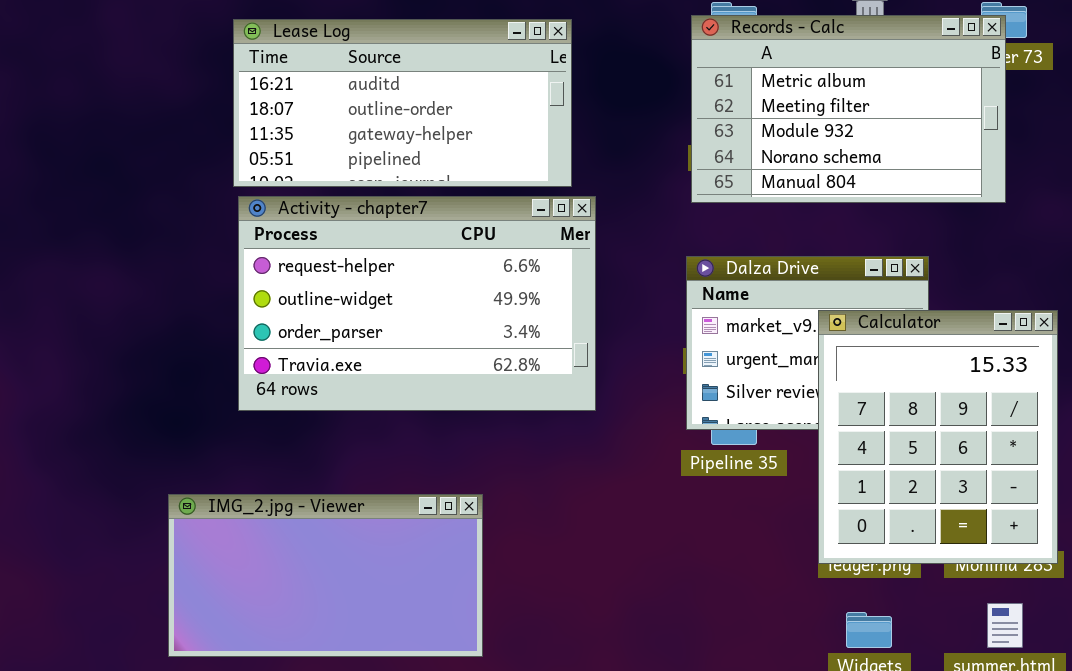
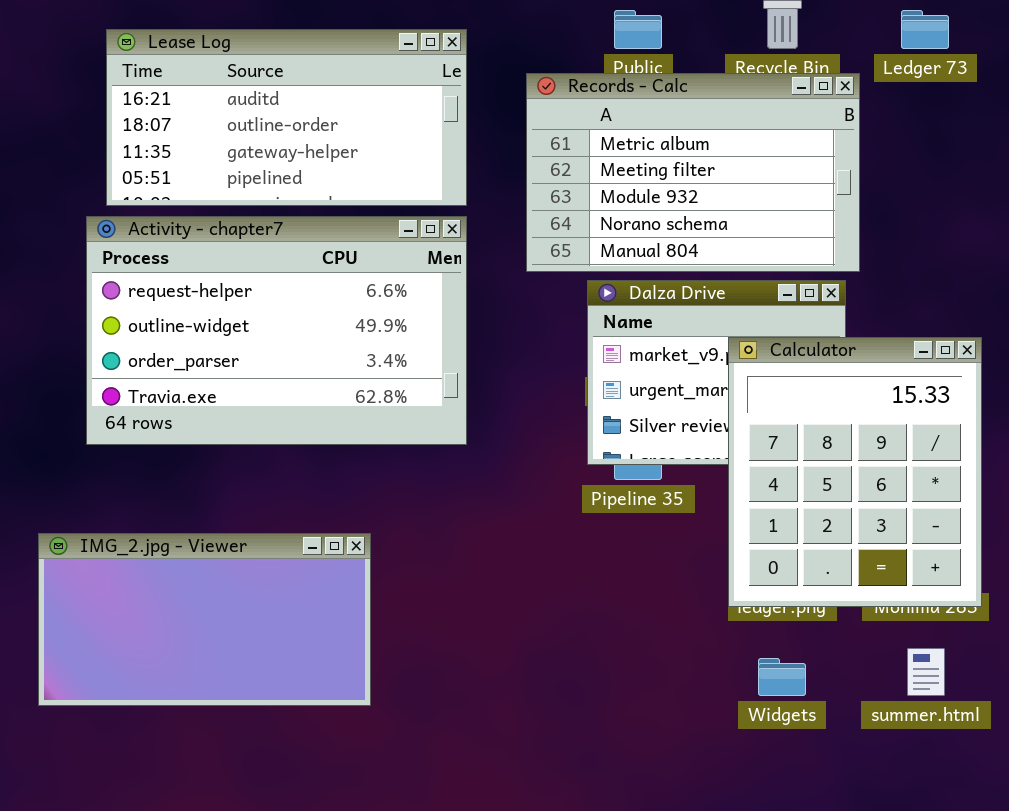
Records - Calc: [691,15,1006,203] -> [526,73,860,272], moved
Activity - chapter7: [238,196,596,411] -> [86,216,467,445], moved

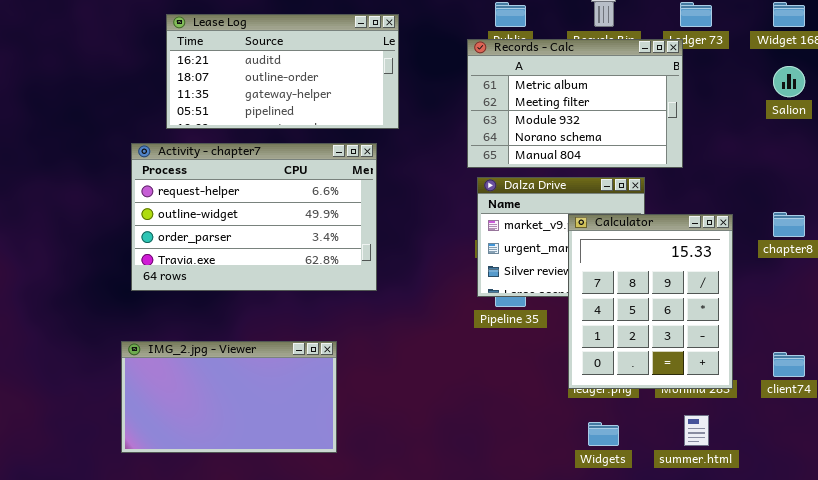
Records - Calc: [526,73,860,272] -> [467,39,683,168], moved
Activity - chapter7: [86,216,467,445] -> [131,143,377,291], moved

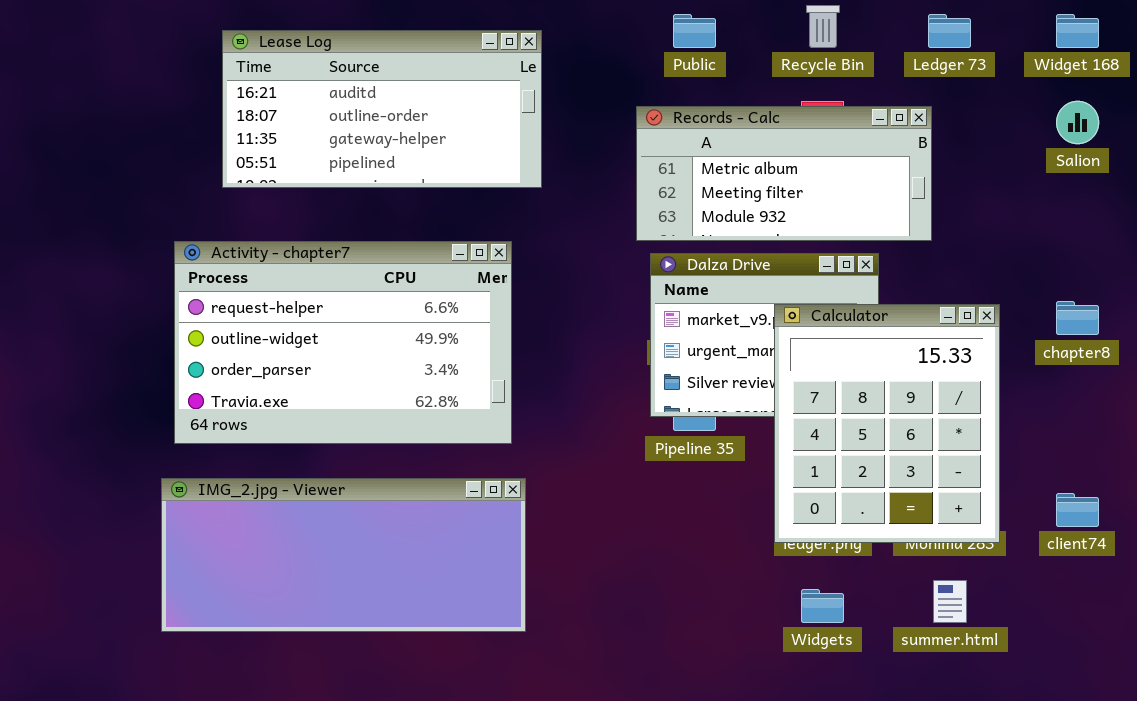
Records - Calc: [467,39,683,168] -> [636,106,932,241], resized
Activity - chapter7: [131,143,377,291] -> [174,241,512,444], moved
IMG_2.jpg - Viewer: [121,341,337,453] -> [161,478,526,632], resized

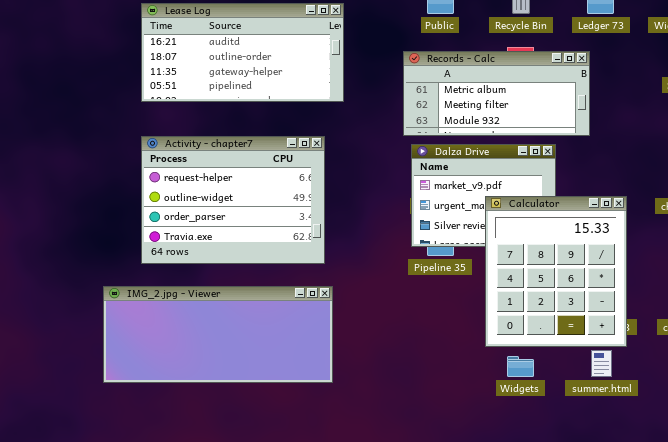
Activity - chapter7: [174,241,512,444] -> [141,136,325,264], resized
Calculator: [774,304,1000,543] -> [485,196,627,347], moved

